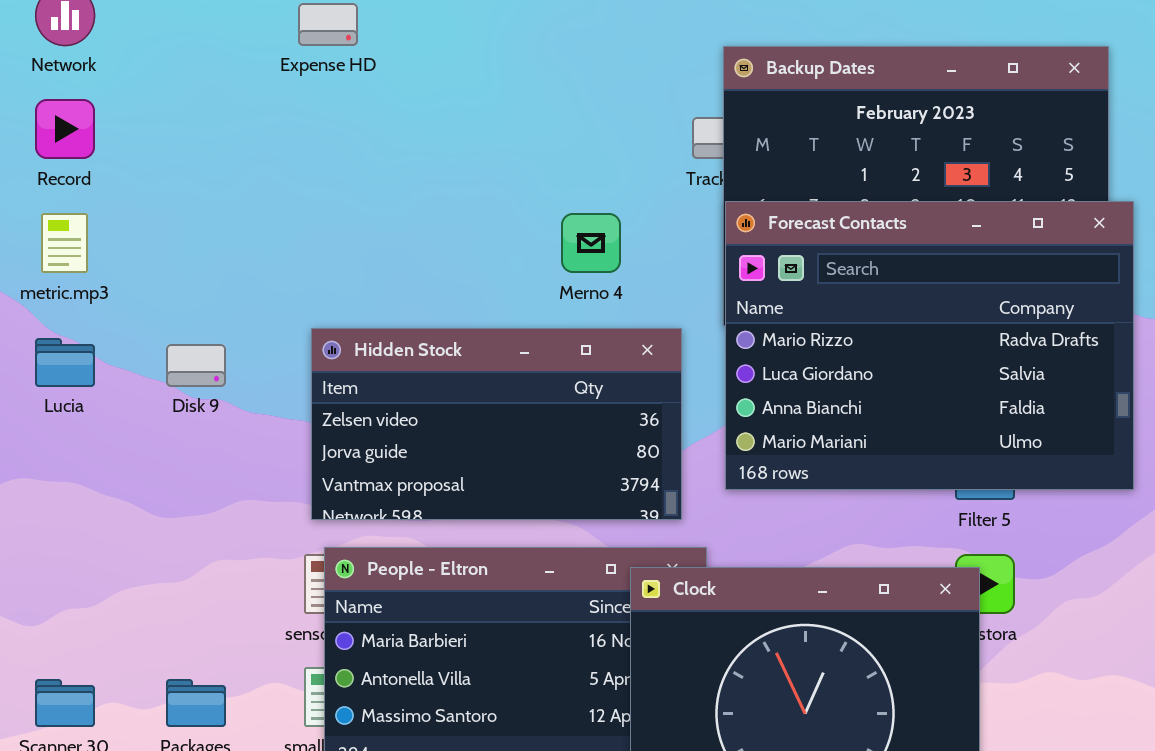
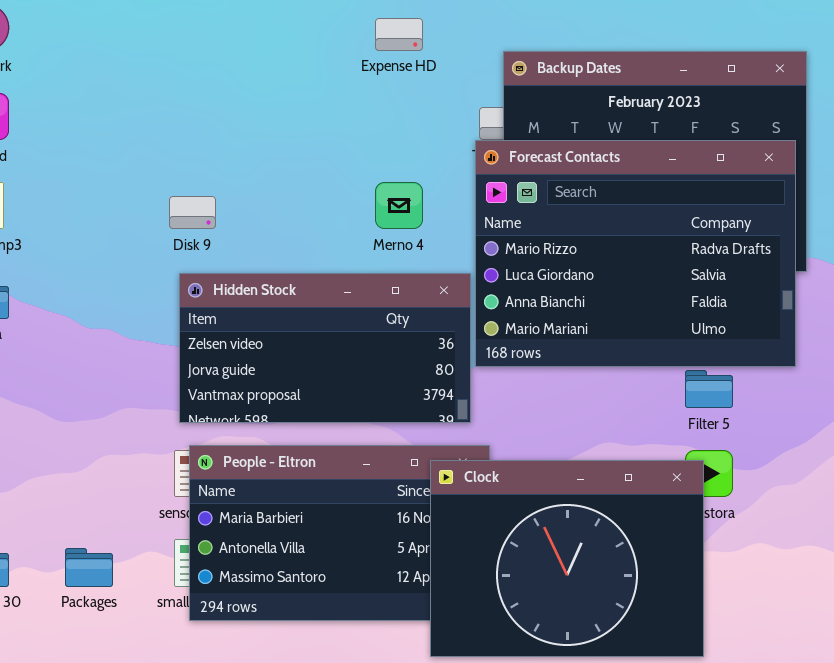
Expense HD: [298,3,358,46] -> [375,18,423,51], moved
Forecast Contacts: [725,201,1134,490] -> [475,140,796,367], moved
Disk 9: [166,344,226,387] -> [169,196,216,229], moved

